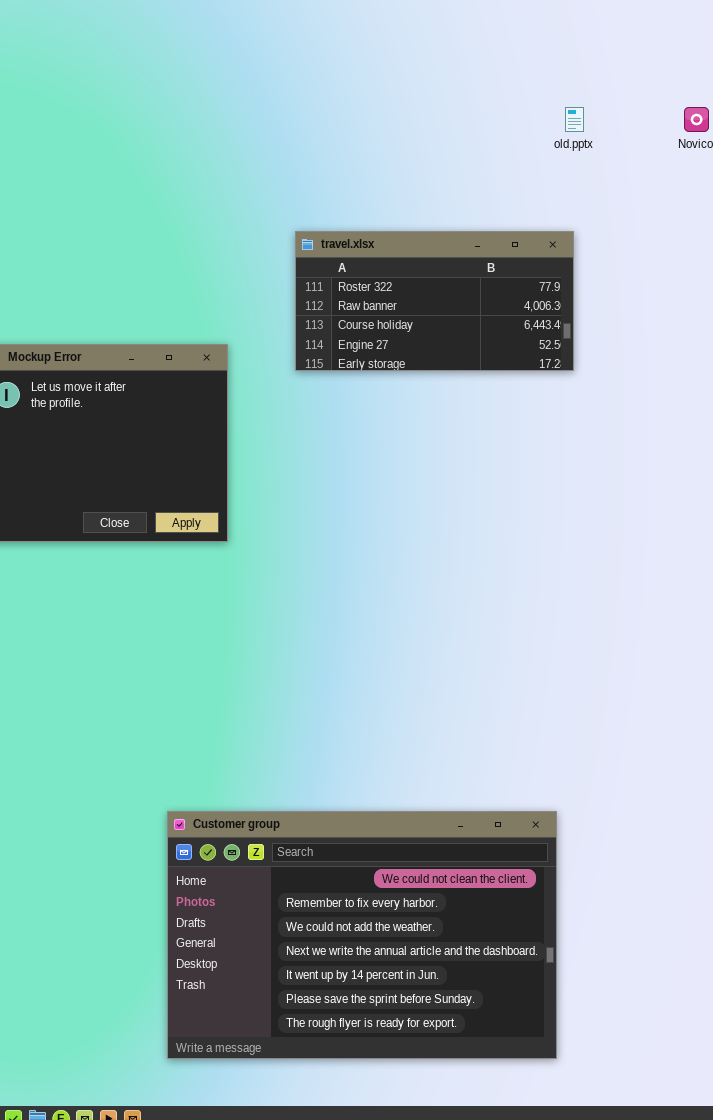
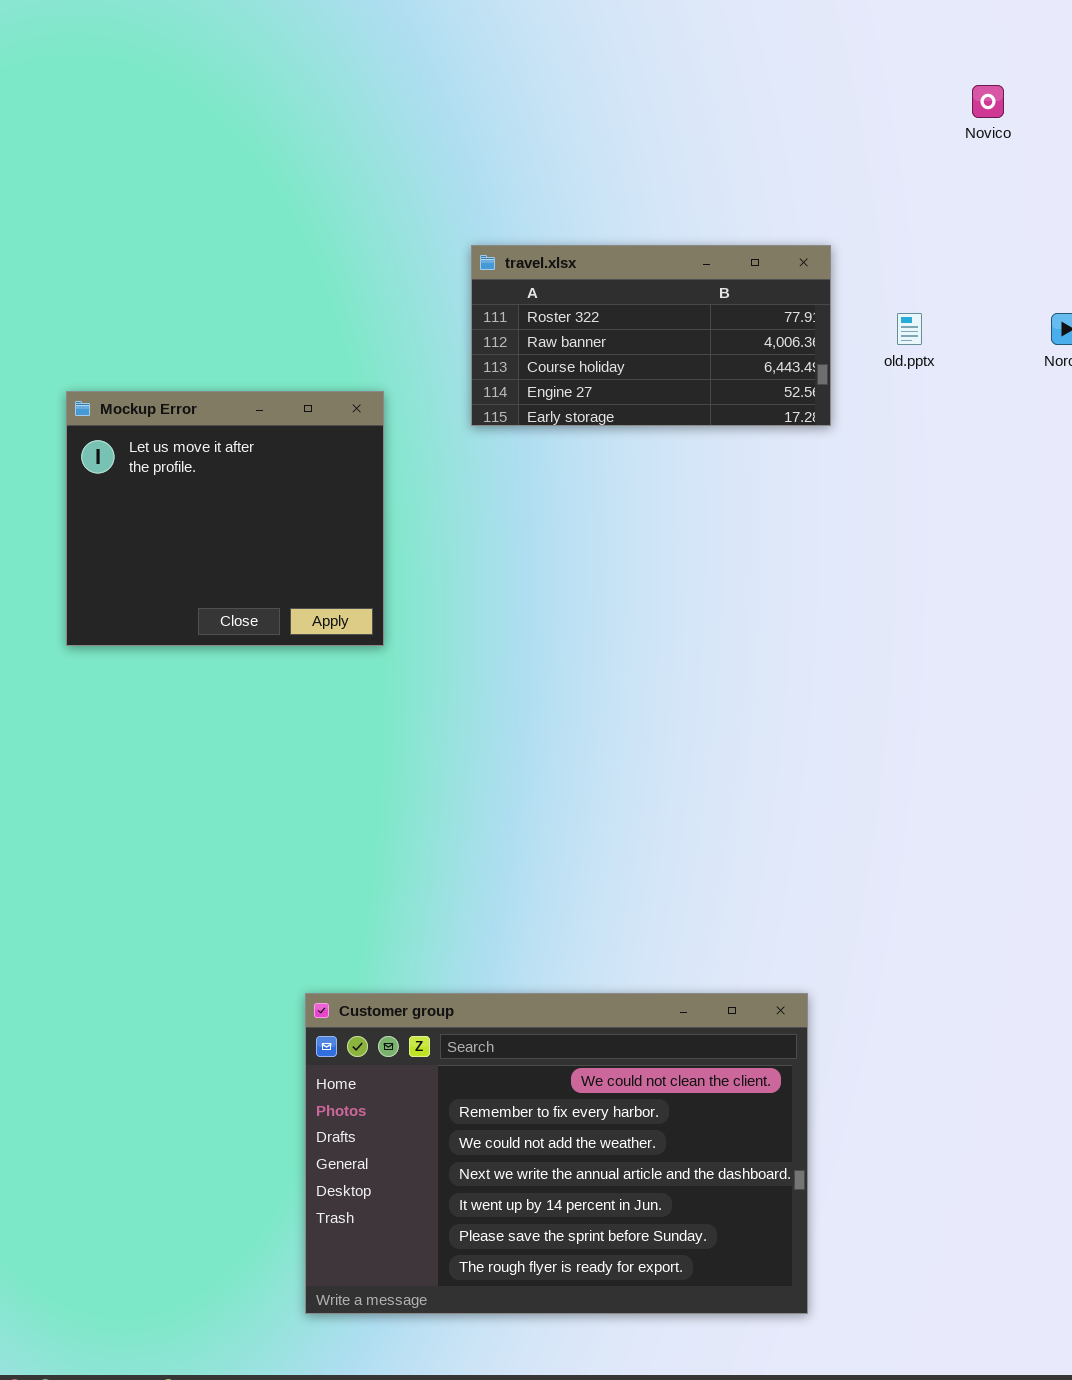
old.pptx: [565,107,584,132] -> [897,313,922,345], moved

